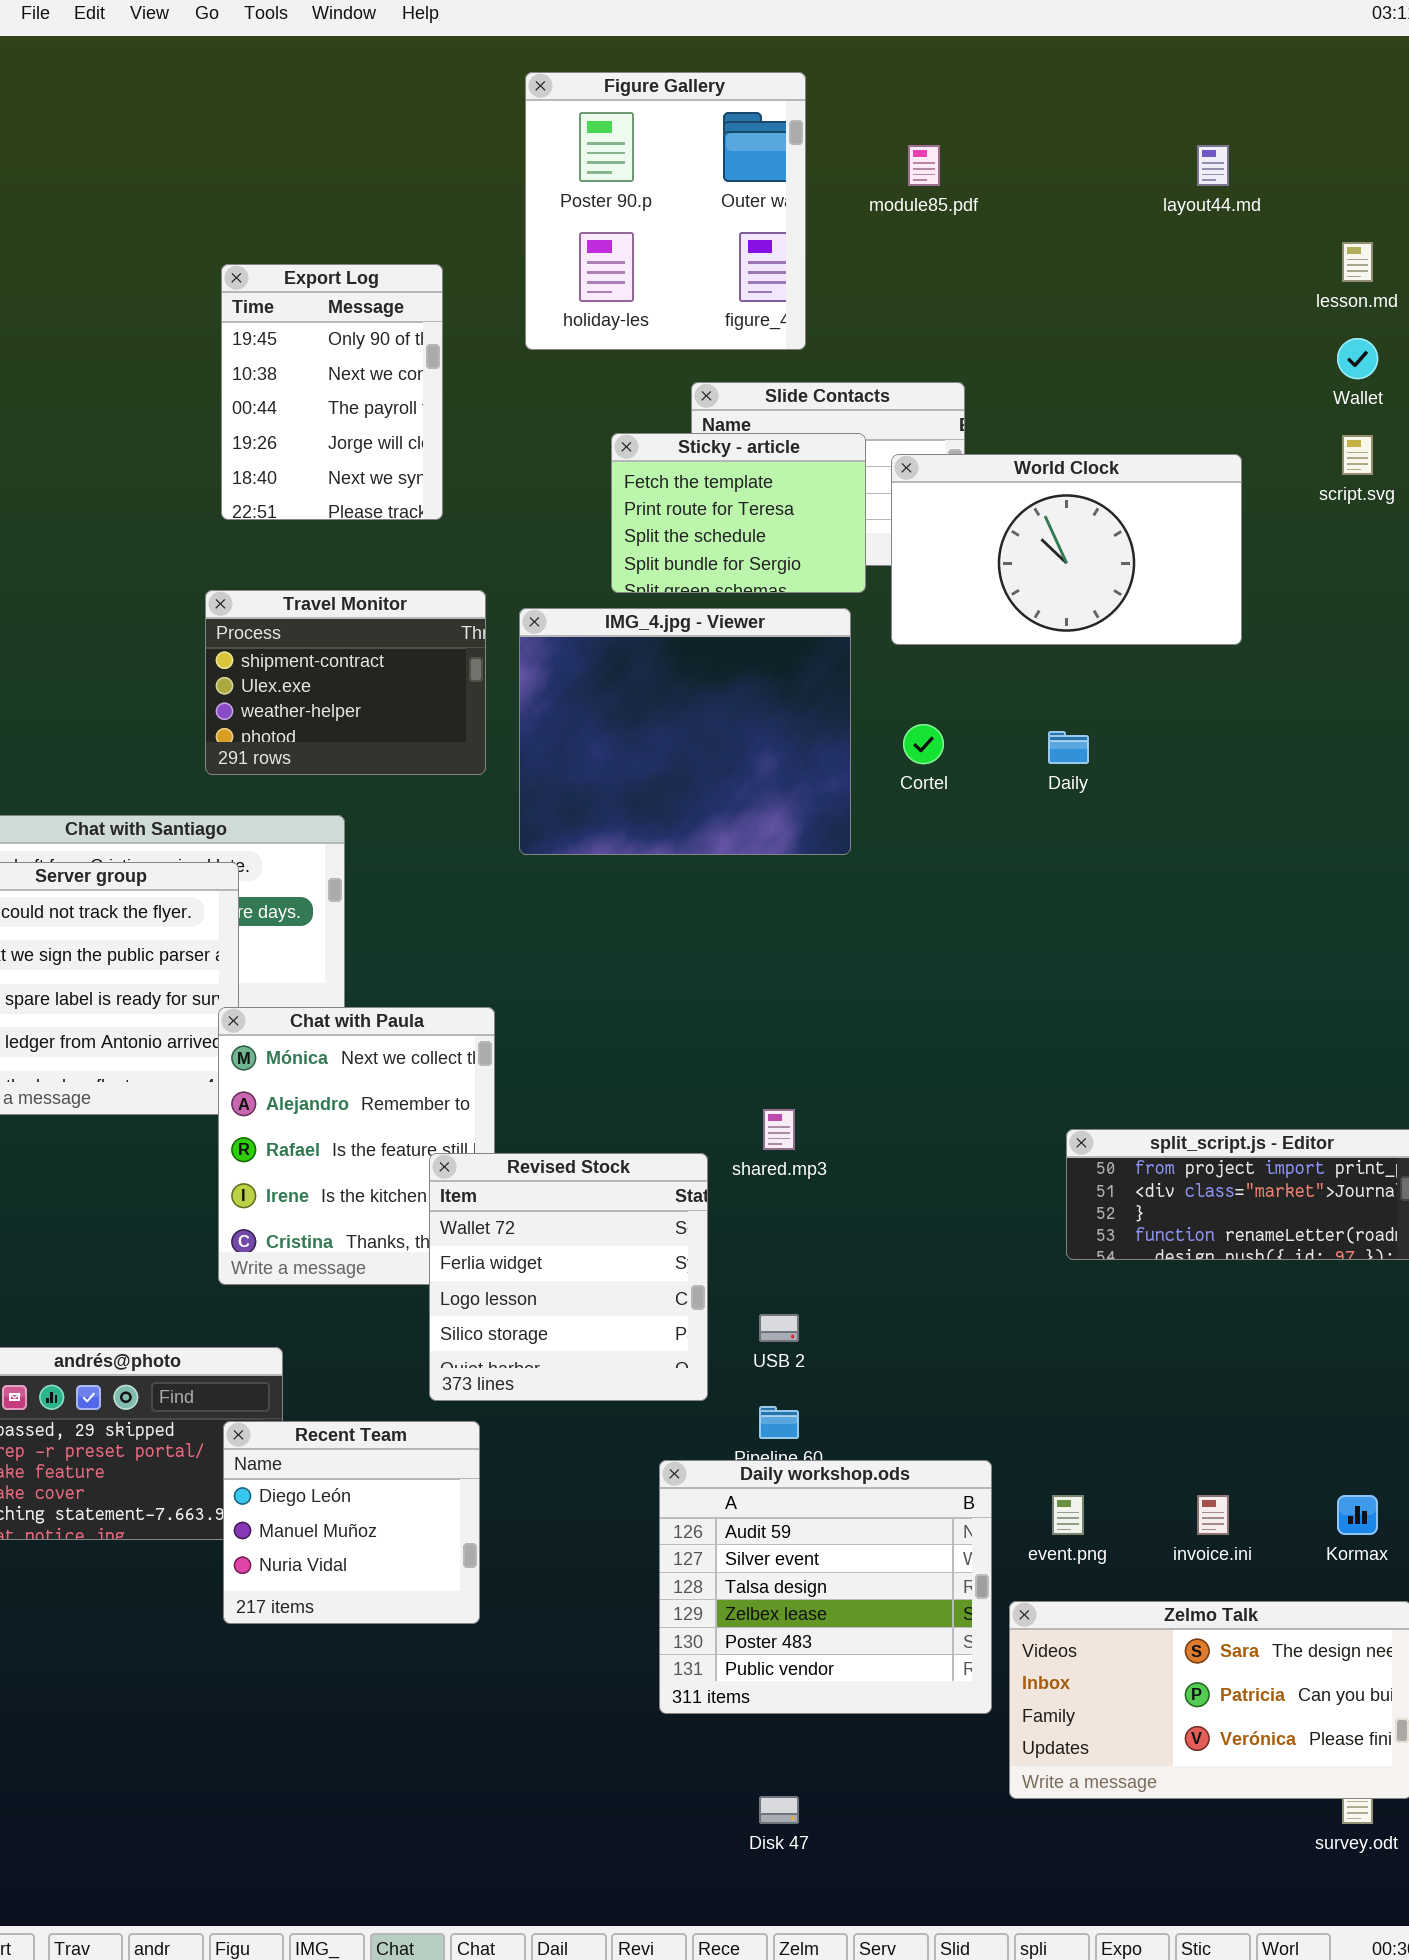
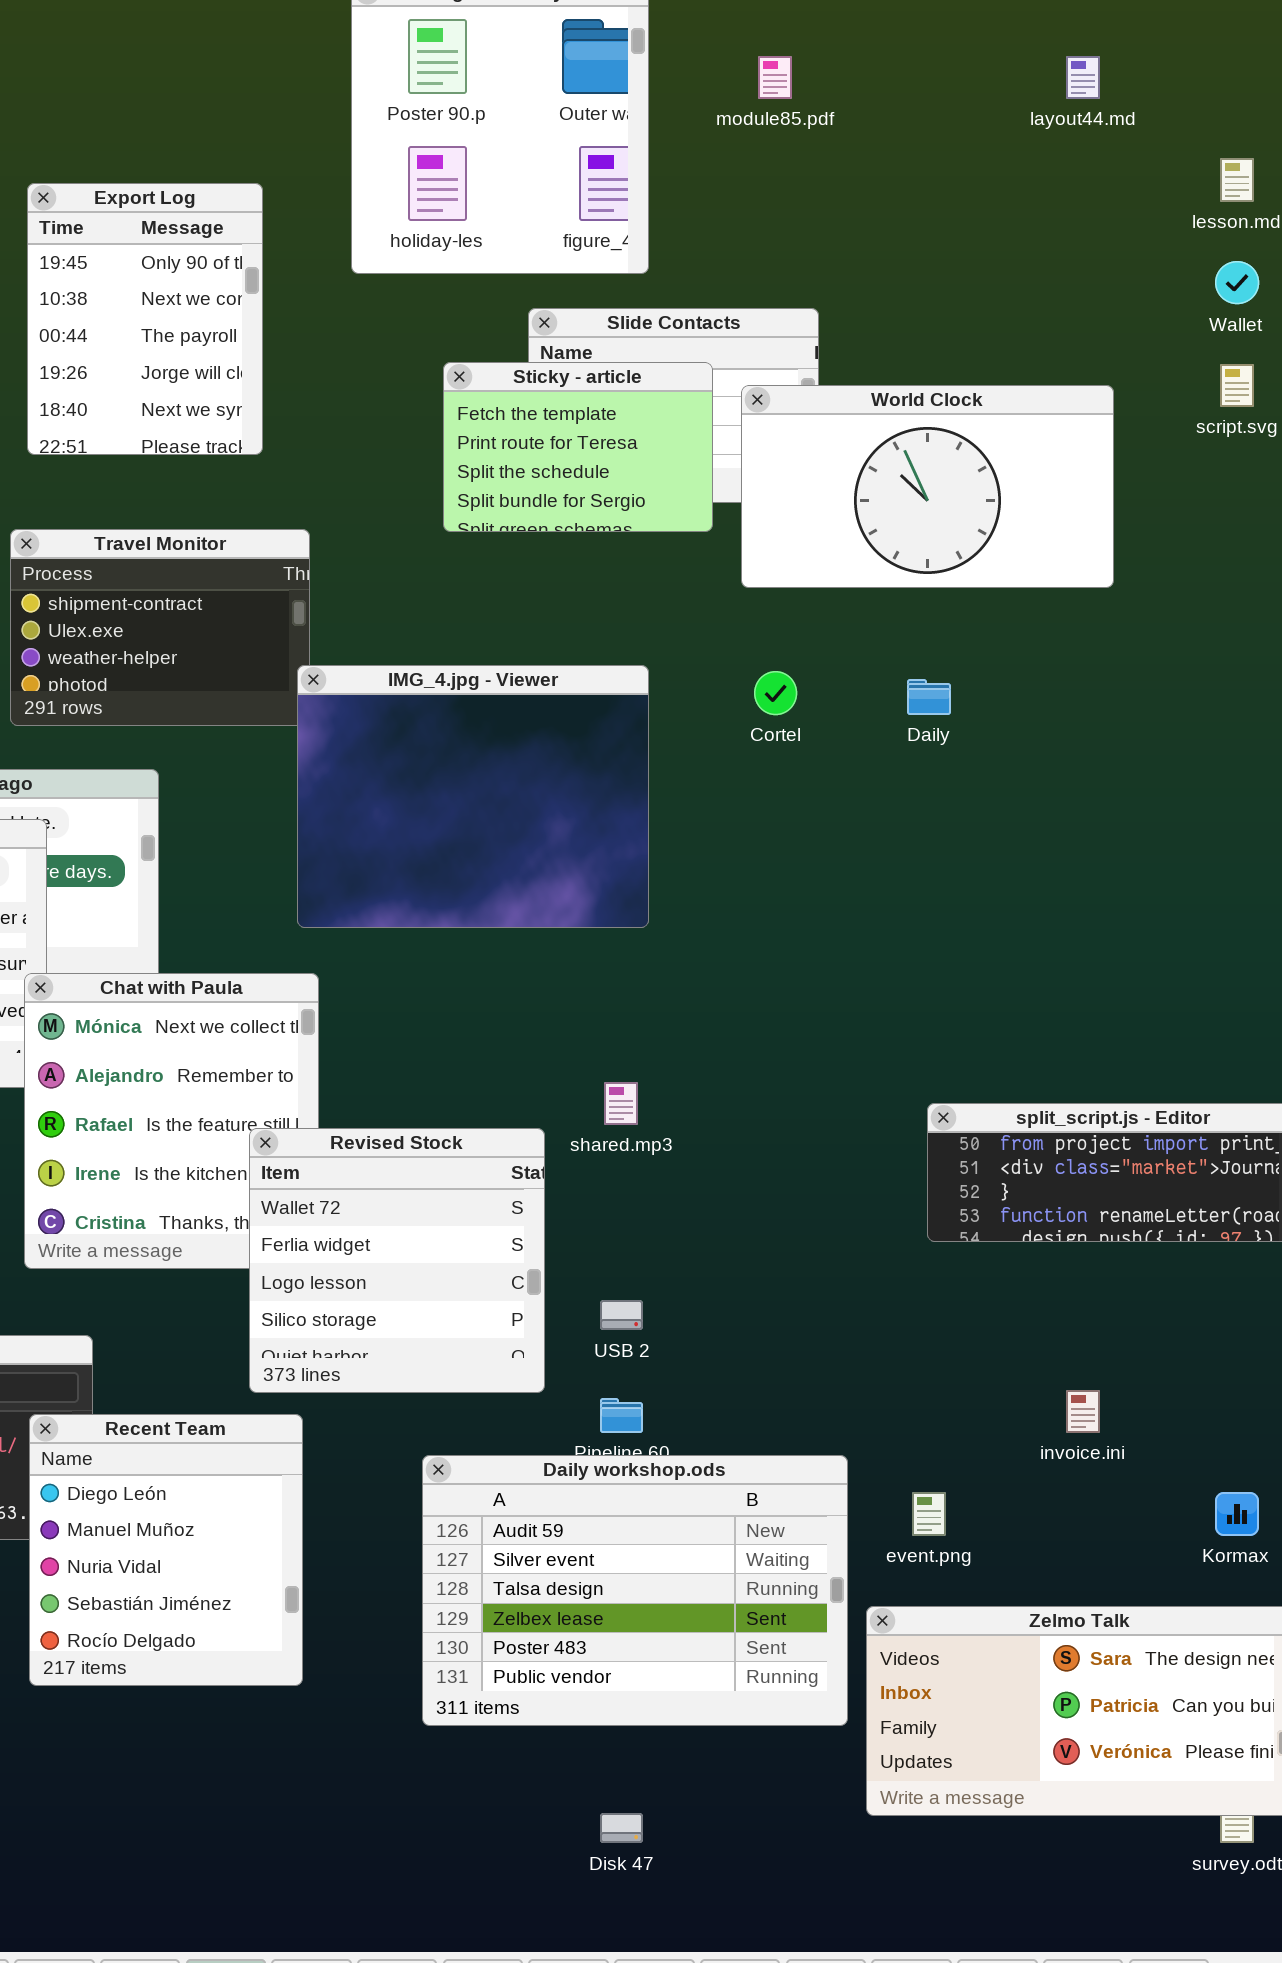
IMG_4.jpg - Viewer: [519,608,851,855] -> [297,665,649,928], moved
Recent Team: [223,1421,480,1624] -> [29,1414,303,1686], resized
Daily workshop.ods: [659,1460,992,1714] -> [422,1455,848,1726], resized
invoice.ini: [1197,1495,1229,1535] -> [1066,1390,1100,1433], moved

